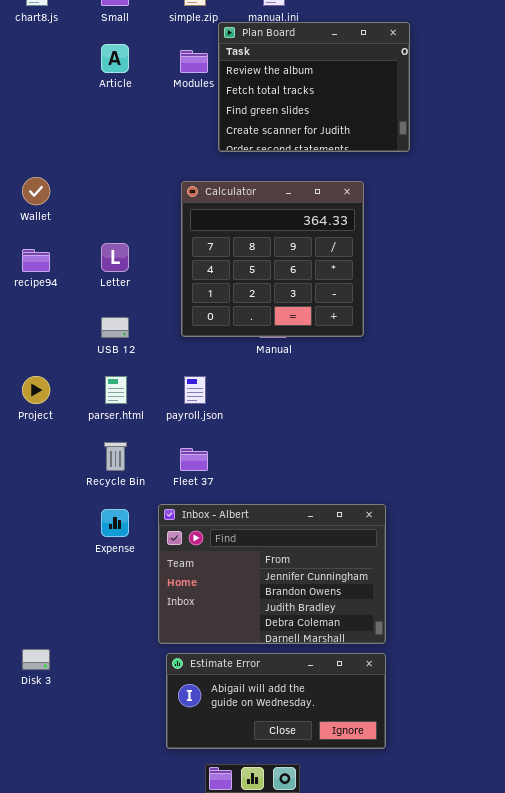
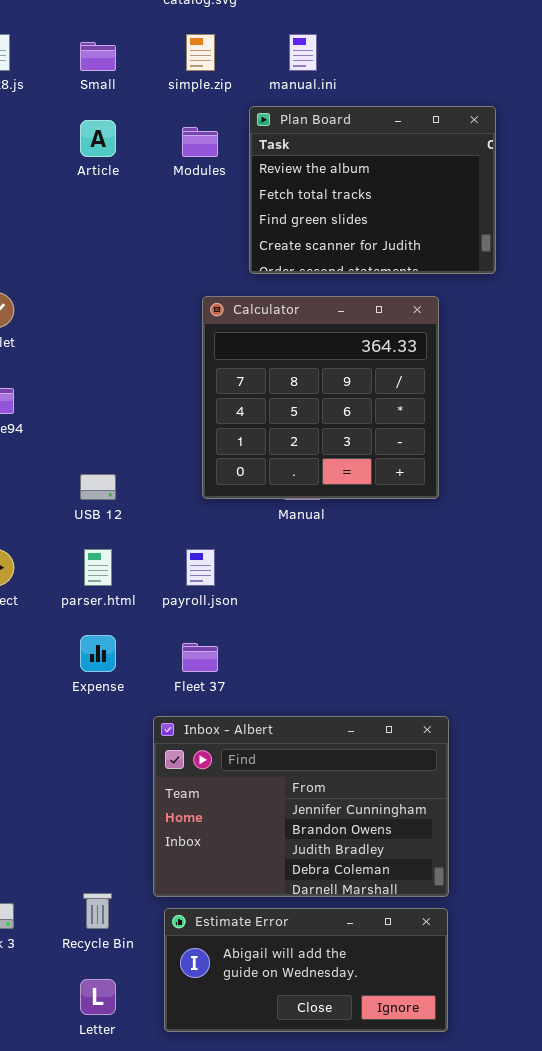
Plan Board: [218,22,410,152] -> [249,106,496,274], moved
Calculator: [181,181,364,337] -> [202,296,439,499], moved
Letter: [101,243,129,272] -> [80,979,116,1015], moved
Recycle Bin: [104,442,127,471] -> [83,893,112,929], moved
Expense: [101,509,129,537] -> [80,635,116,672], moved

